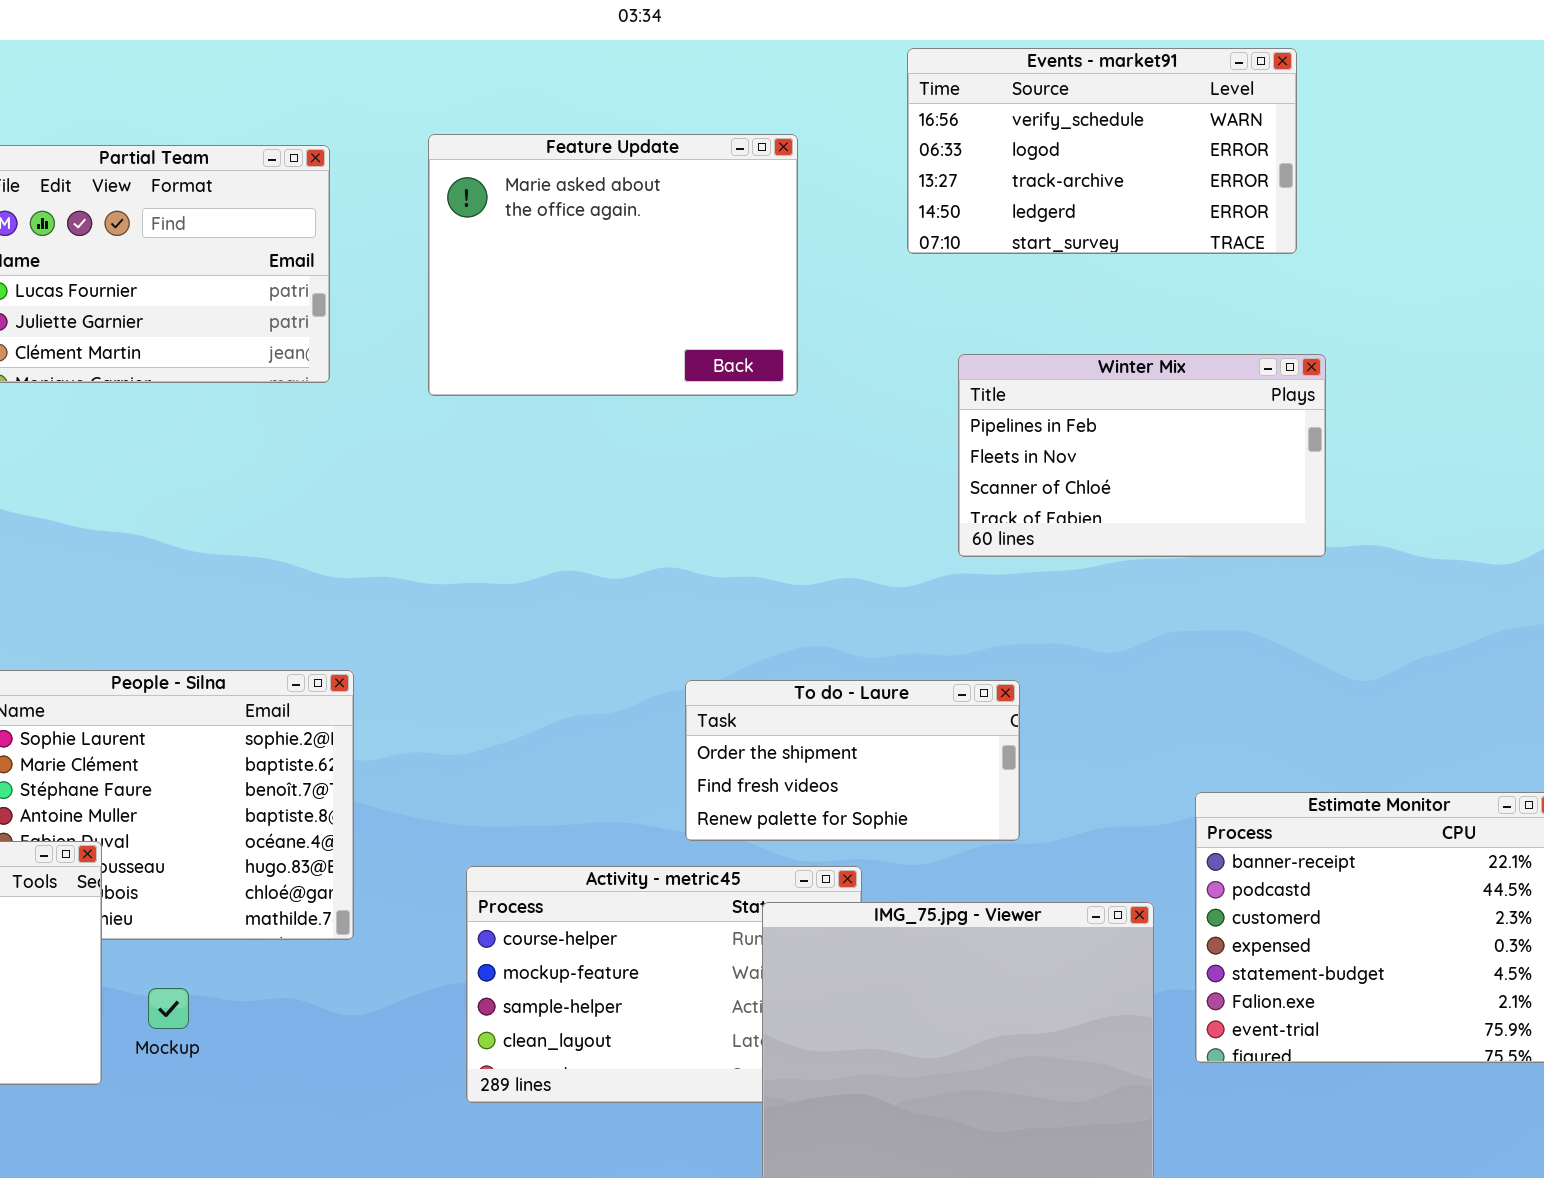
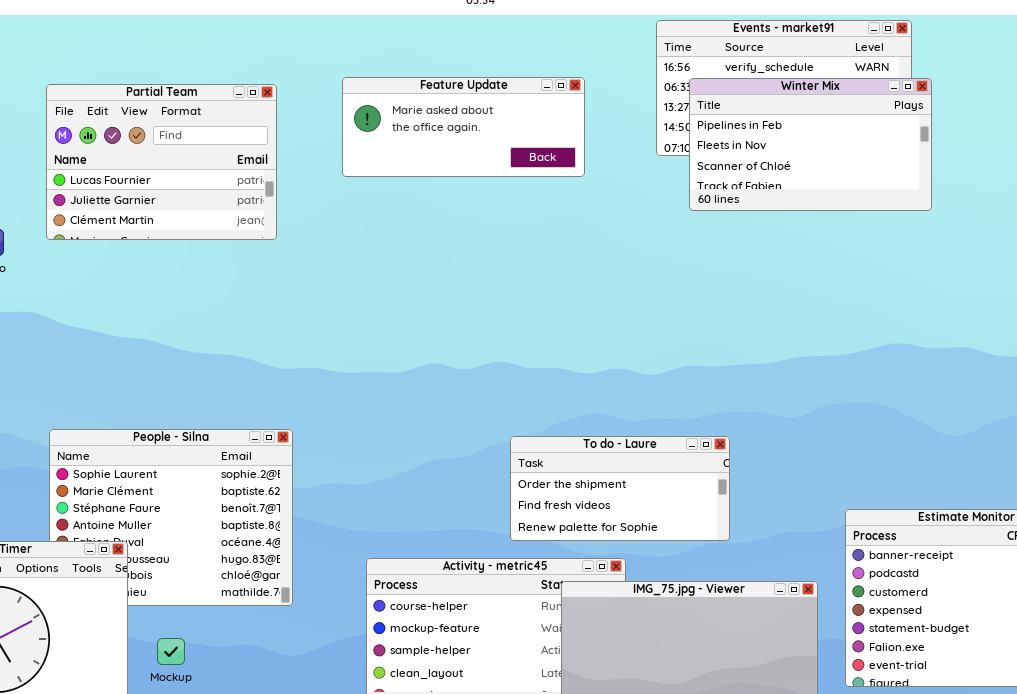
Feature Update: [428,134,798,396] -> [342,77,585,177], resized
Winter Mix: [958,354,1326,557] -> [689,78,932,211], moved

